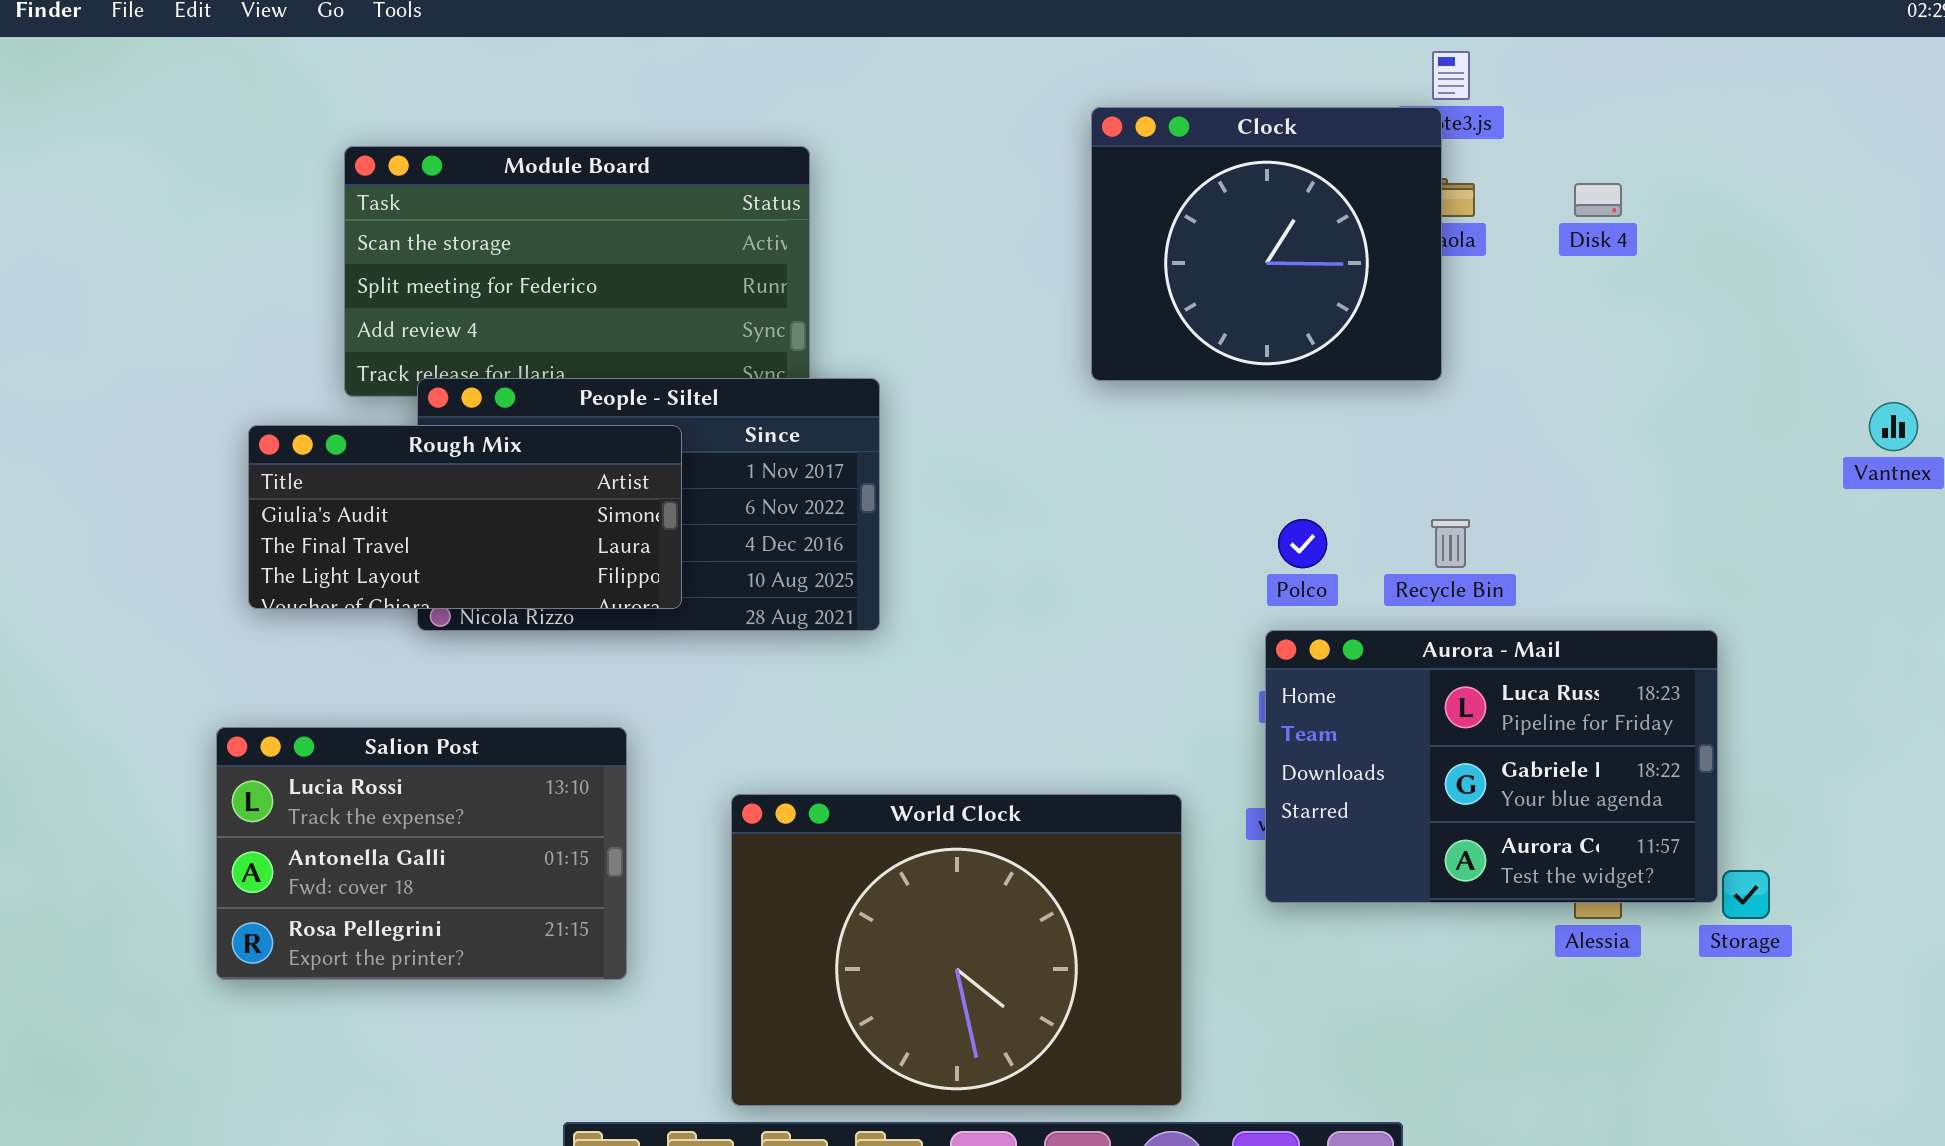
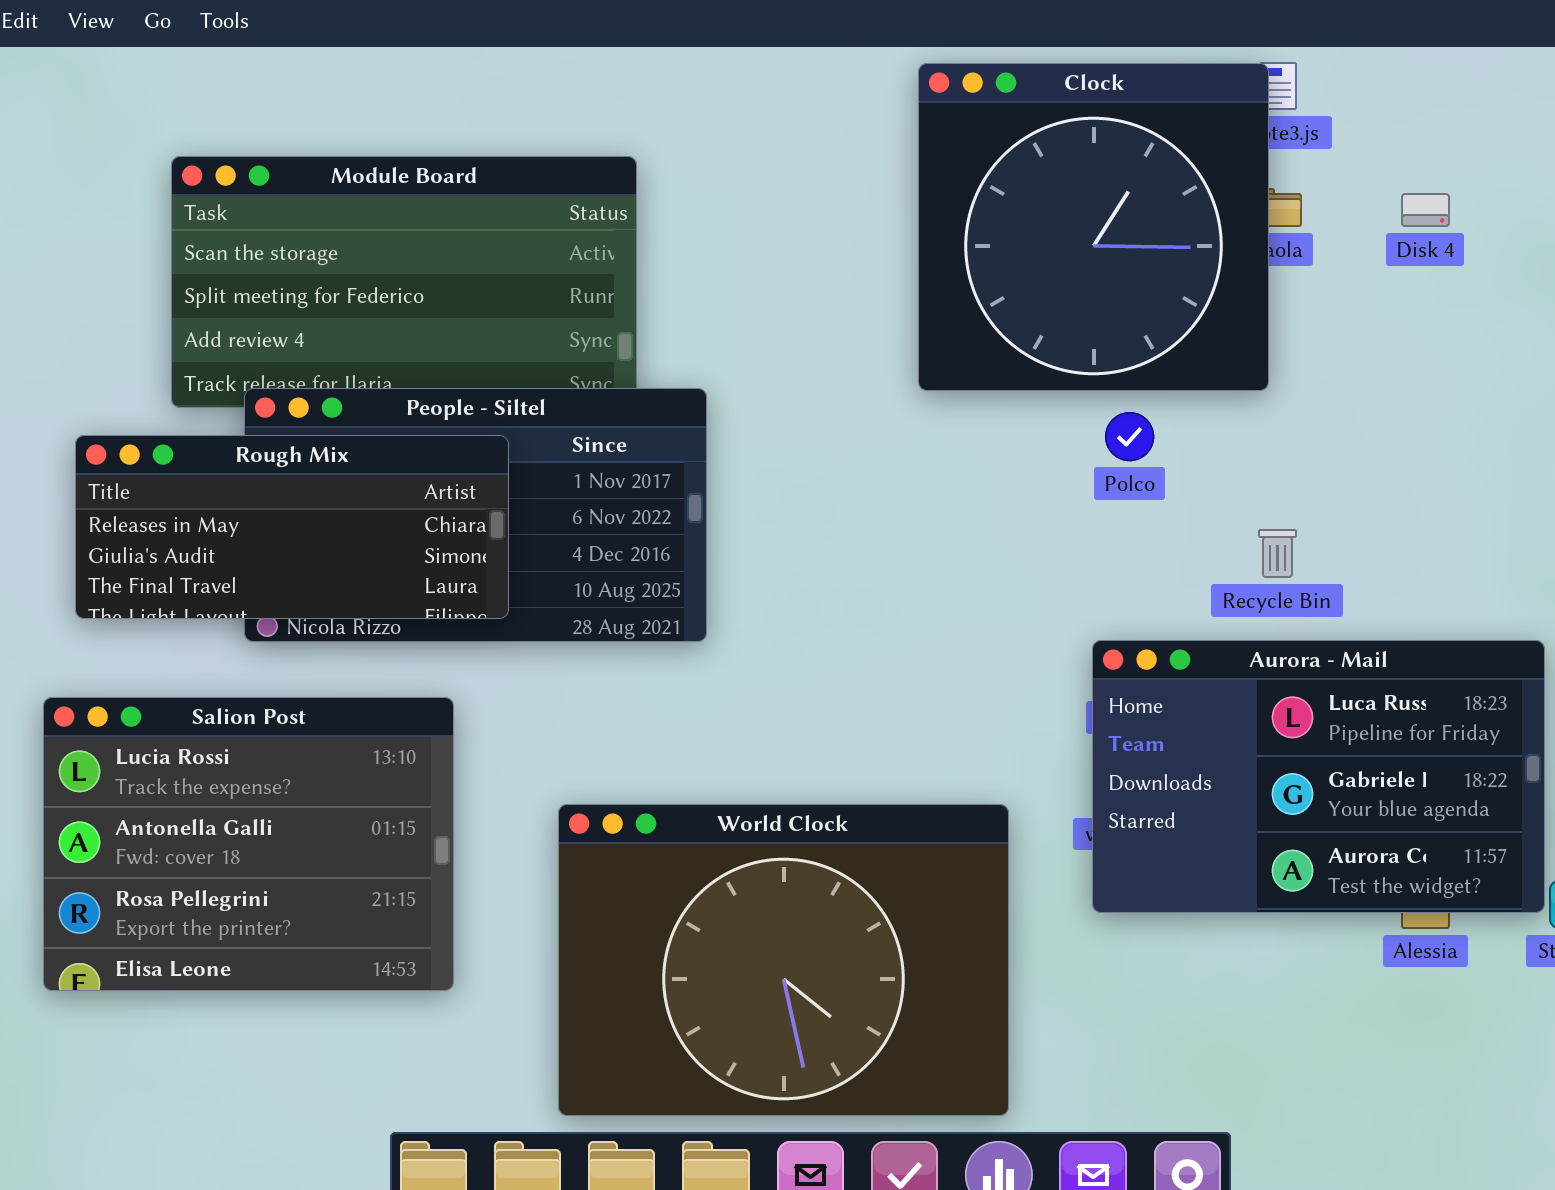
Clock: [1091,107,1442,381] -> [918,63,1269,391], resized
Rough Mix: [248,425,682,609] -> [75,435,509,619], scrolled up 1 row
Polco: [1278,519,1327,568] -> [1105,412,1154,461], moved
Salion Post: [216,727,627,980] -> [43,697,454,991], resized

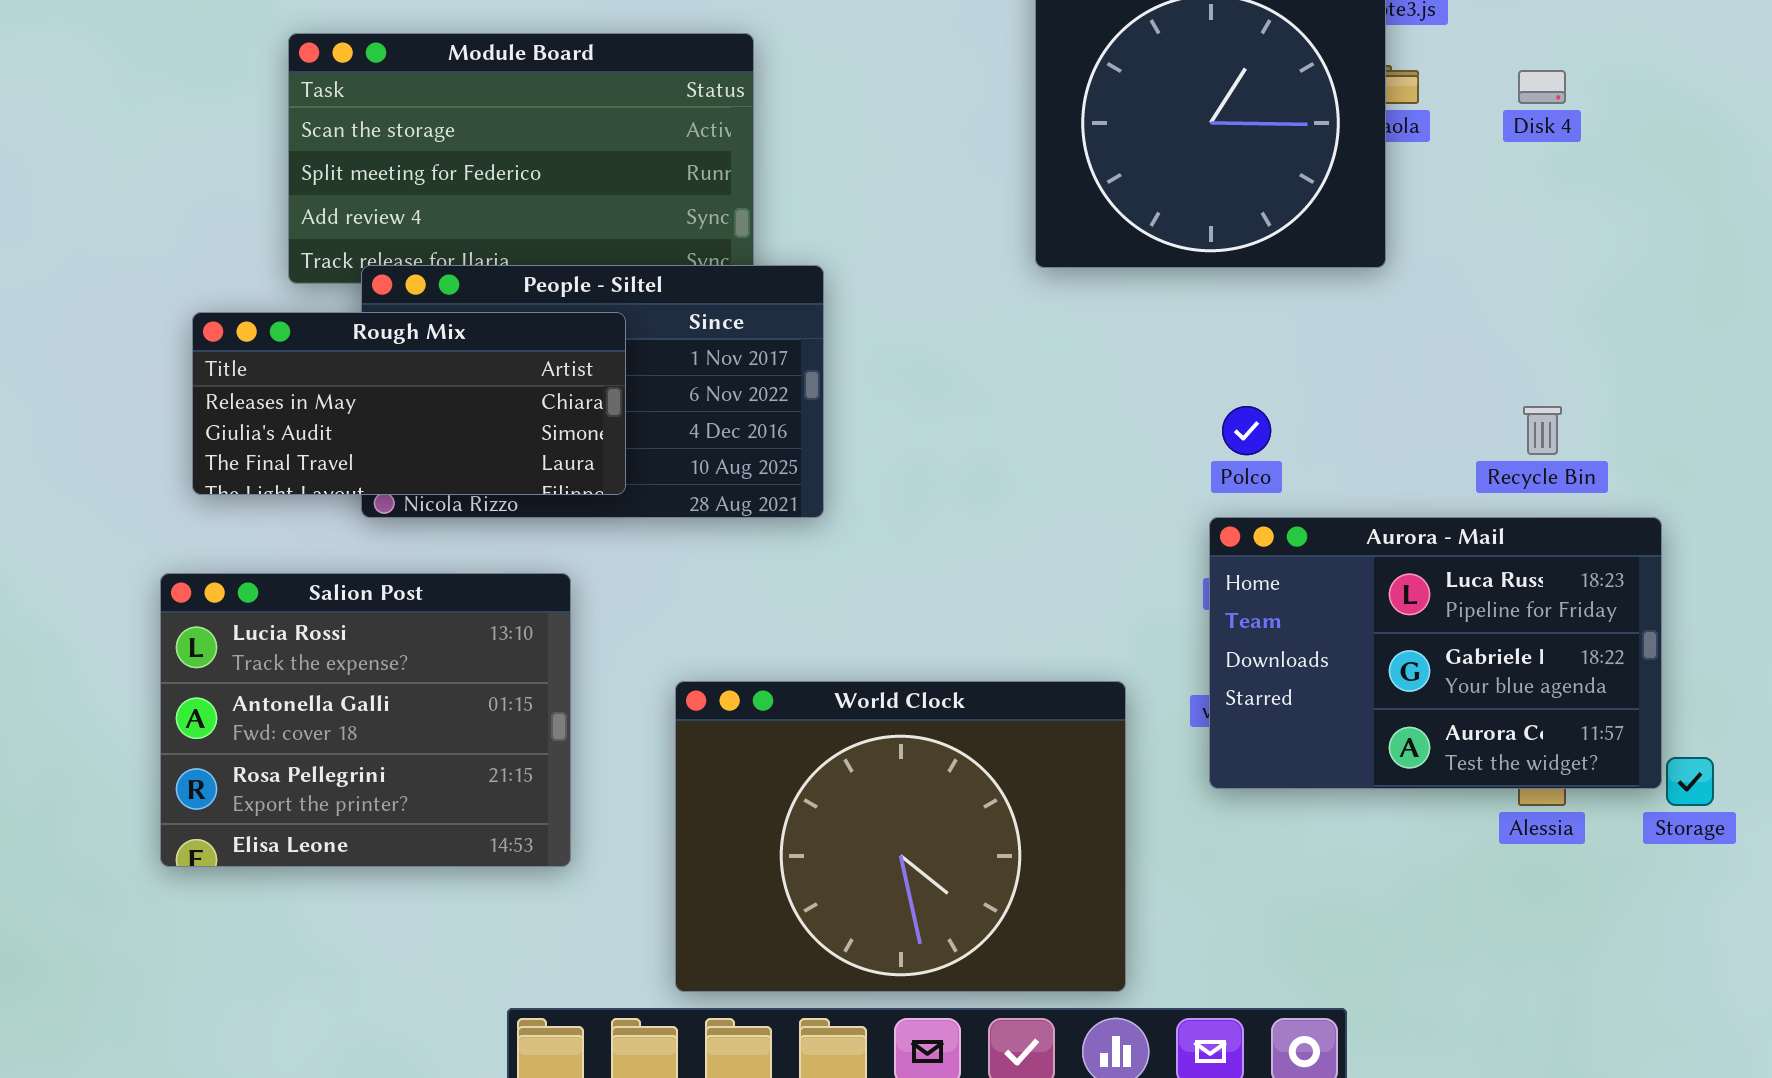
Polco: [1105,412,1154,461] -> [1222,406,1271,455], moved
Recycle Bin: [1258,529,1297,578] -> [1523,406,1562,455], moved

